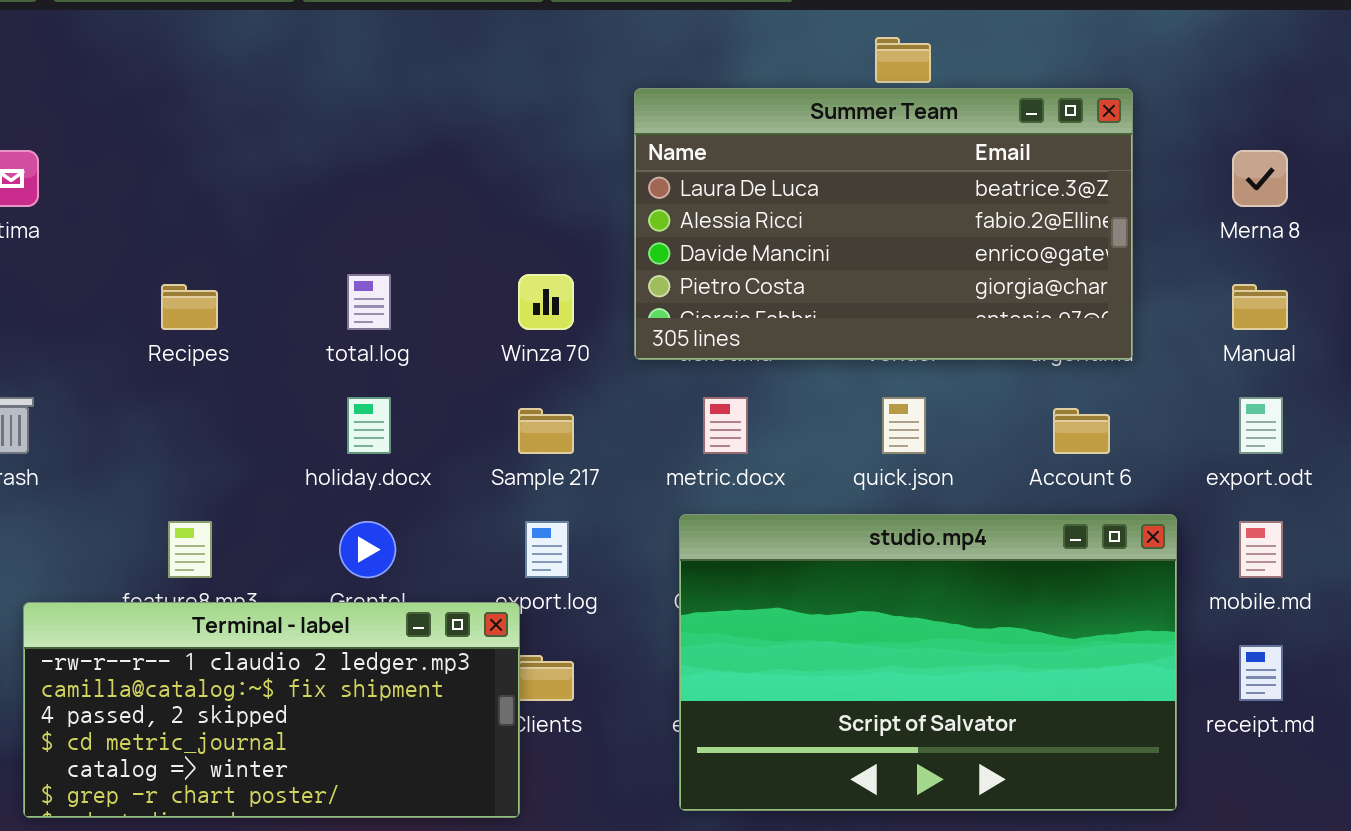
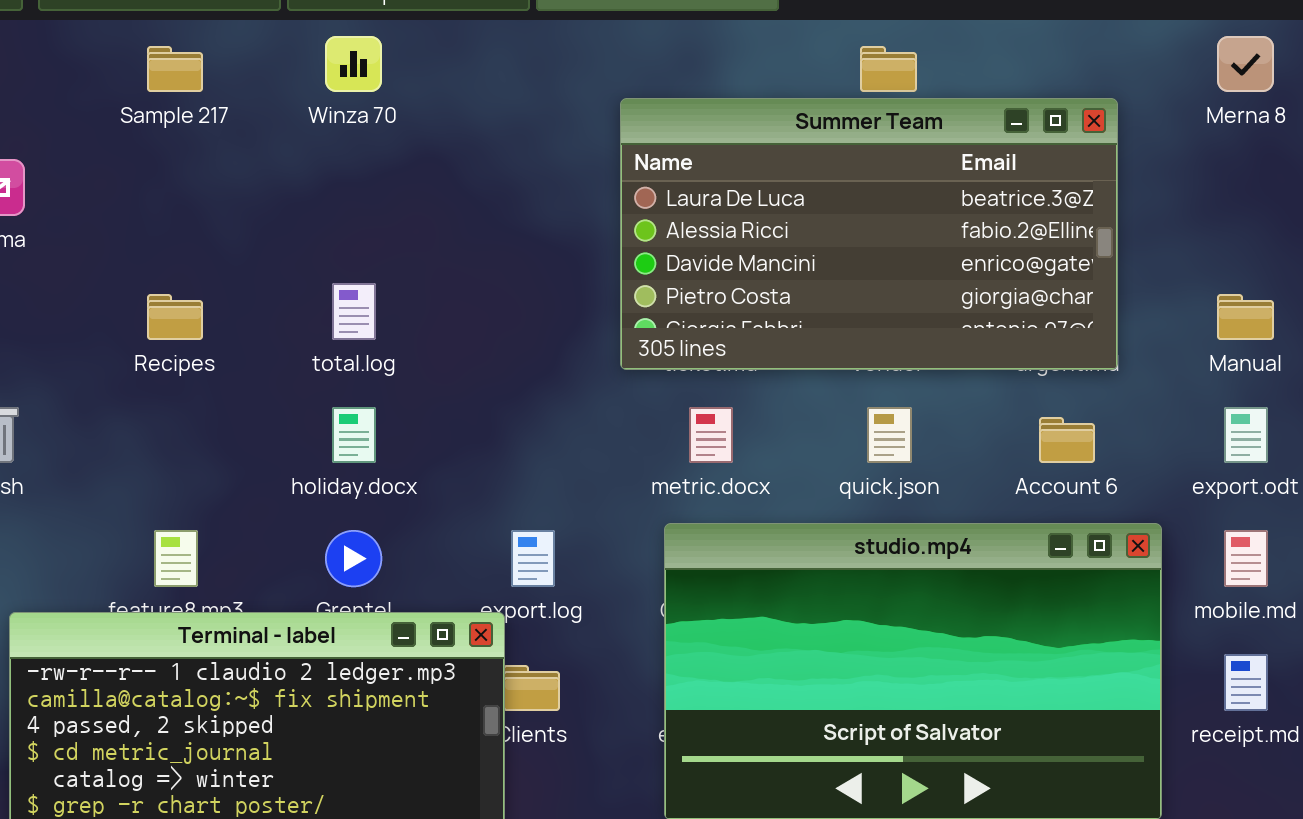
Merna 8: [1232,150,1288,207] -> [1217,36,1274,92], moved
Winza 70: [518,274,574,330] -> [325,36,382,92], moved
Sample 217: [518,408,574,454] -> [147,46,203,92], moved

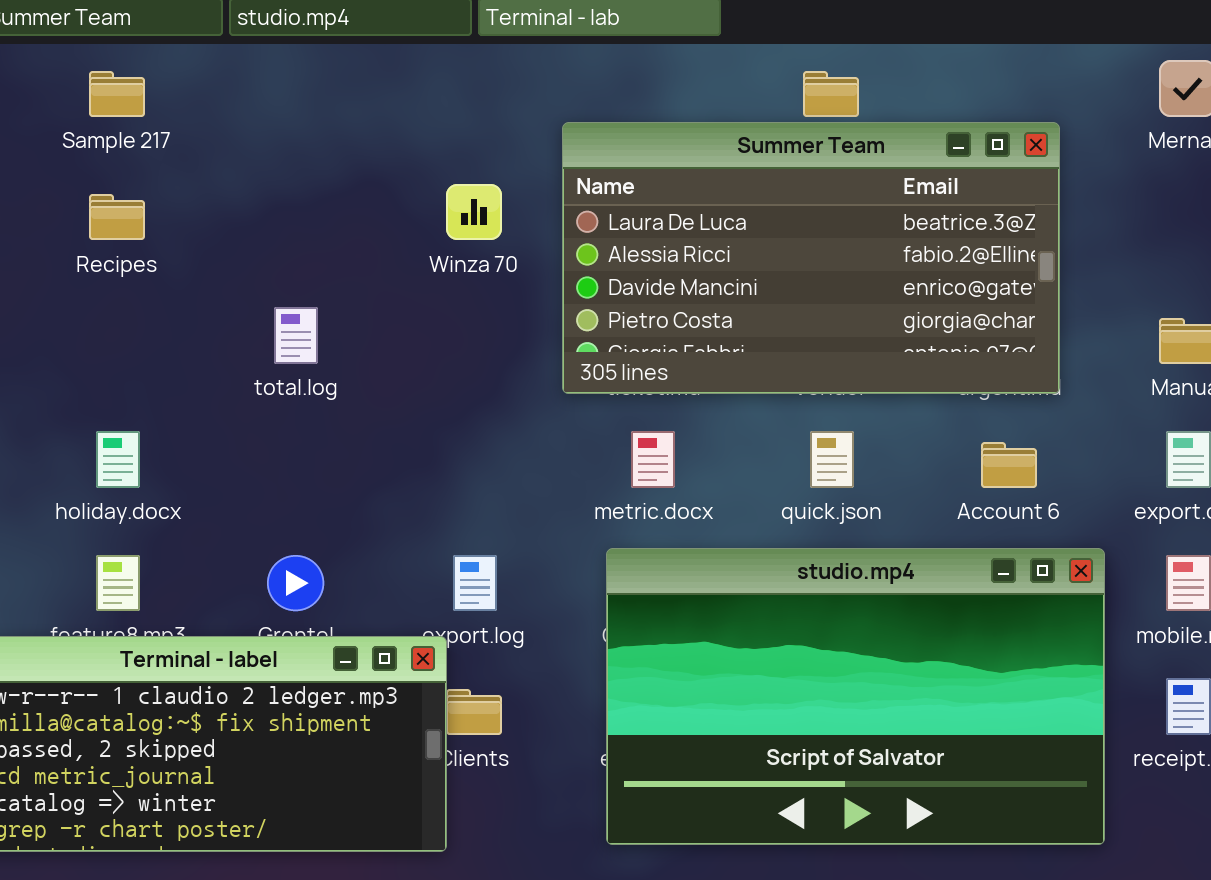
Winza 70: [325,36,382,92] -> [446,184,502,240], moved
Recipes: [147,294,203,340] -> [89,194,145,240], moved
holiday.docx: [332,407,376,463] -> [96,431,140,488], moved

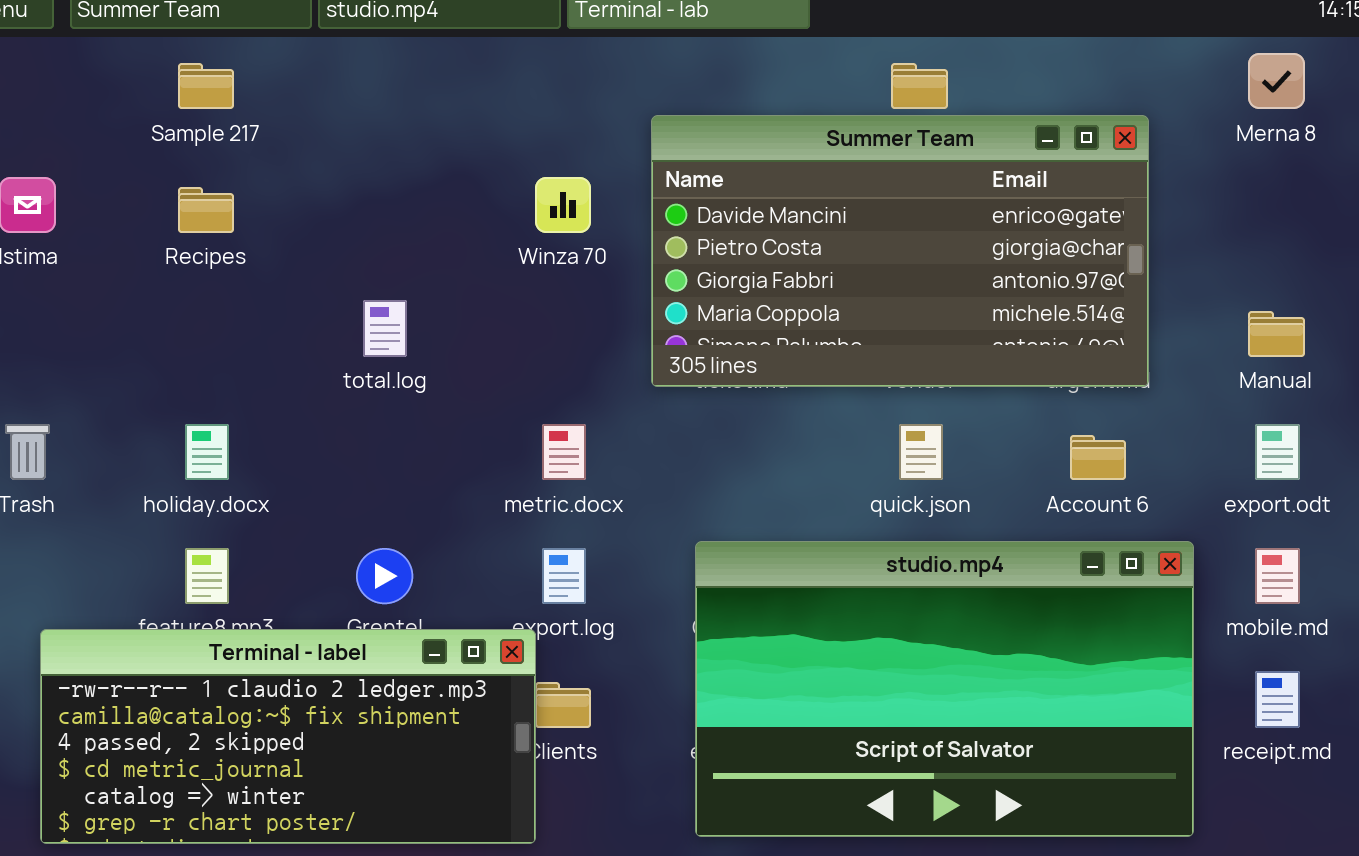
Summer Team: [562,122,1060,394] -> [651,115,1149,387], scrolled down 2 rows
metric.docx: [631,431,675,488] -> [542,424,586,480], moved

